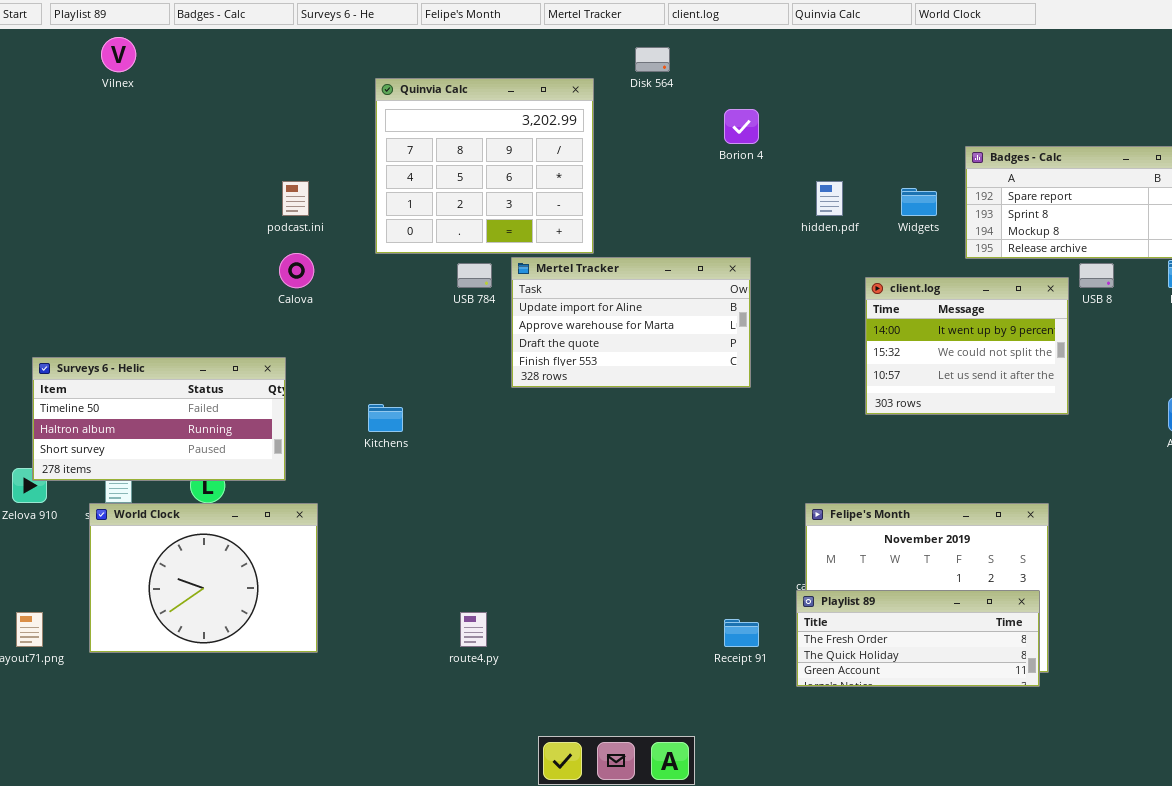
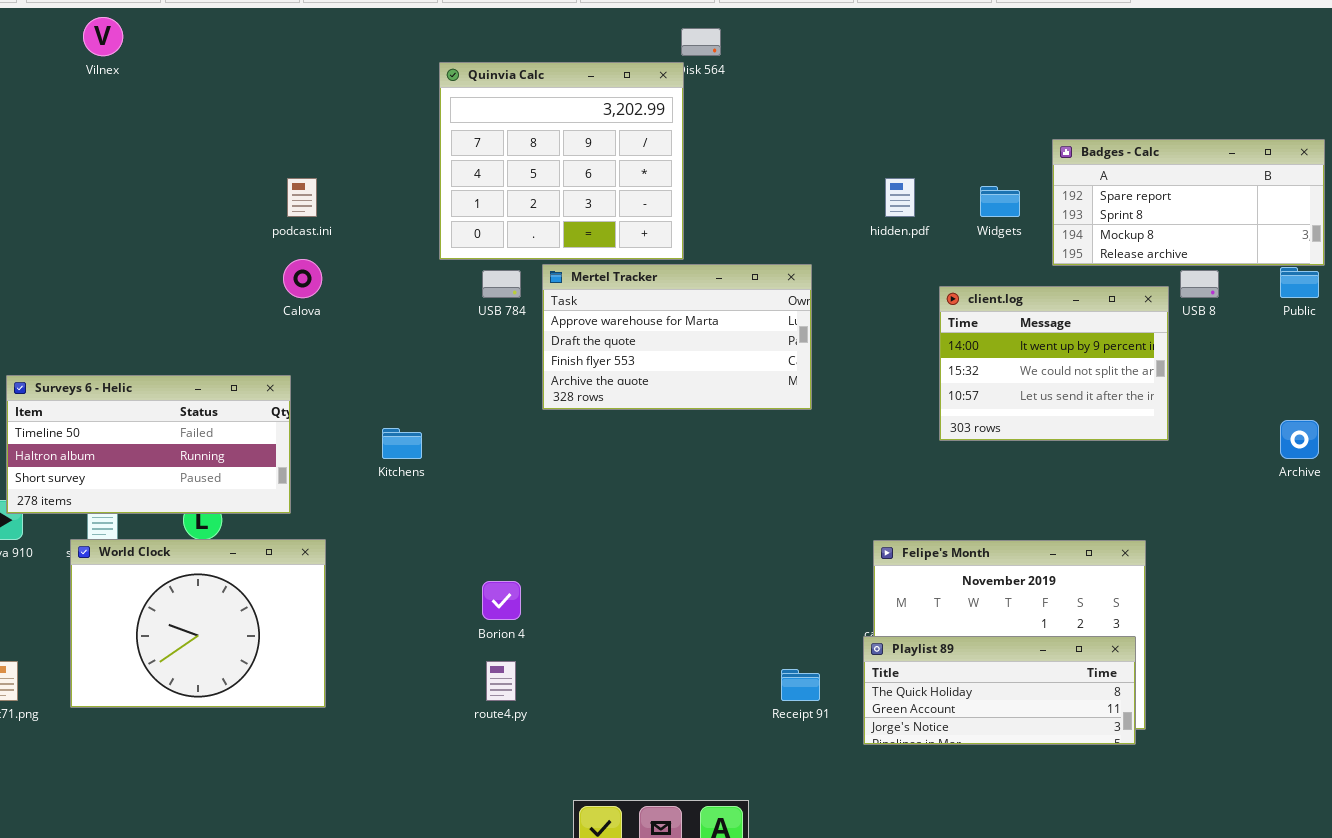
Quinvia Calc: [375,78,594,254] -> [439,62,684,260], moved
Borion 4: [724,109,759,144] -> [482,581,521,620], moved
Mertel Tracker: [511,257,751,388] -> [542,264,812,410], scrolled down 1 row
Playlist 89: [796,590,1040,687] -> [863,636,1136,745], scrolled down 1 row

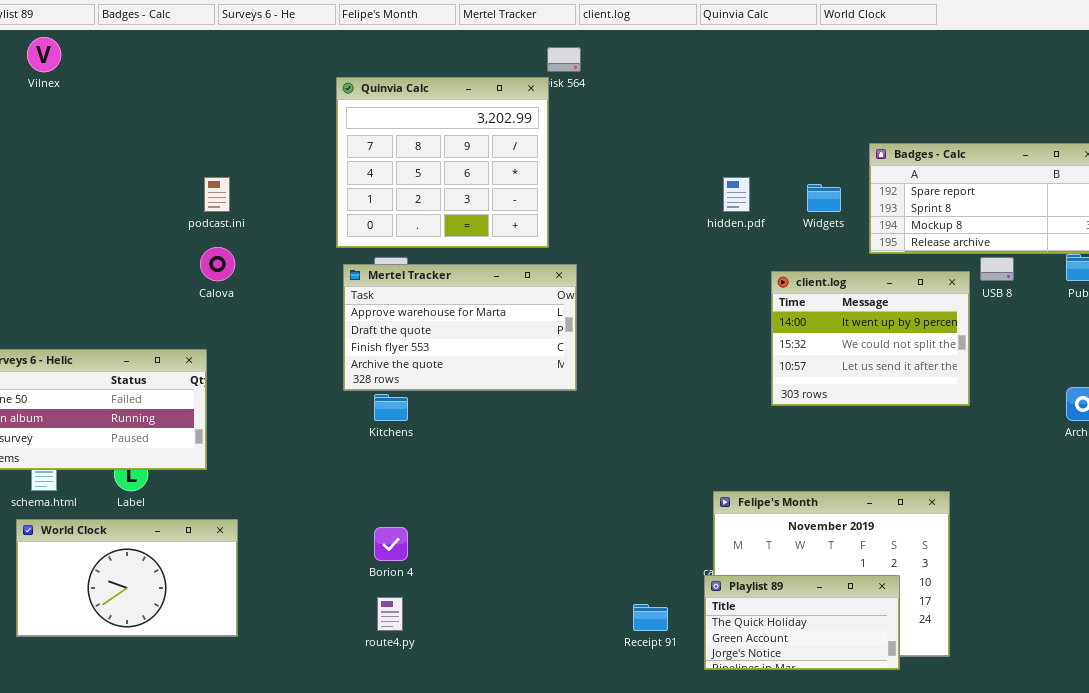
Mertel Tracker: [542,264,812,410] -> [343,264,577,391], moved
Kitchens: [382,428,422,459] -> [374,394,408,421], moved
World Clock: [70,539,326,708] -> [16,519,238,637], resized
Playlist 89: [863,636,1136,745] -> [704,575,900,670], resized

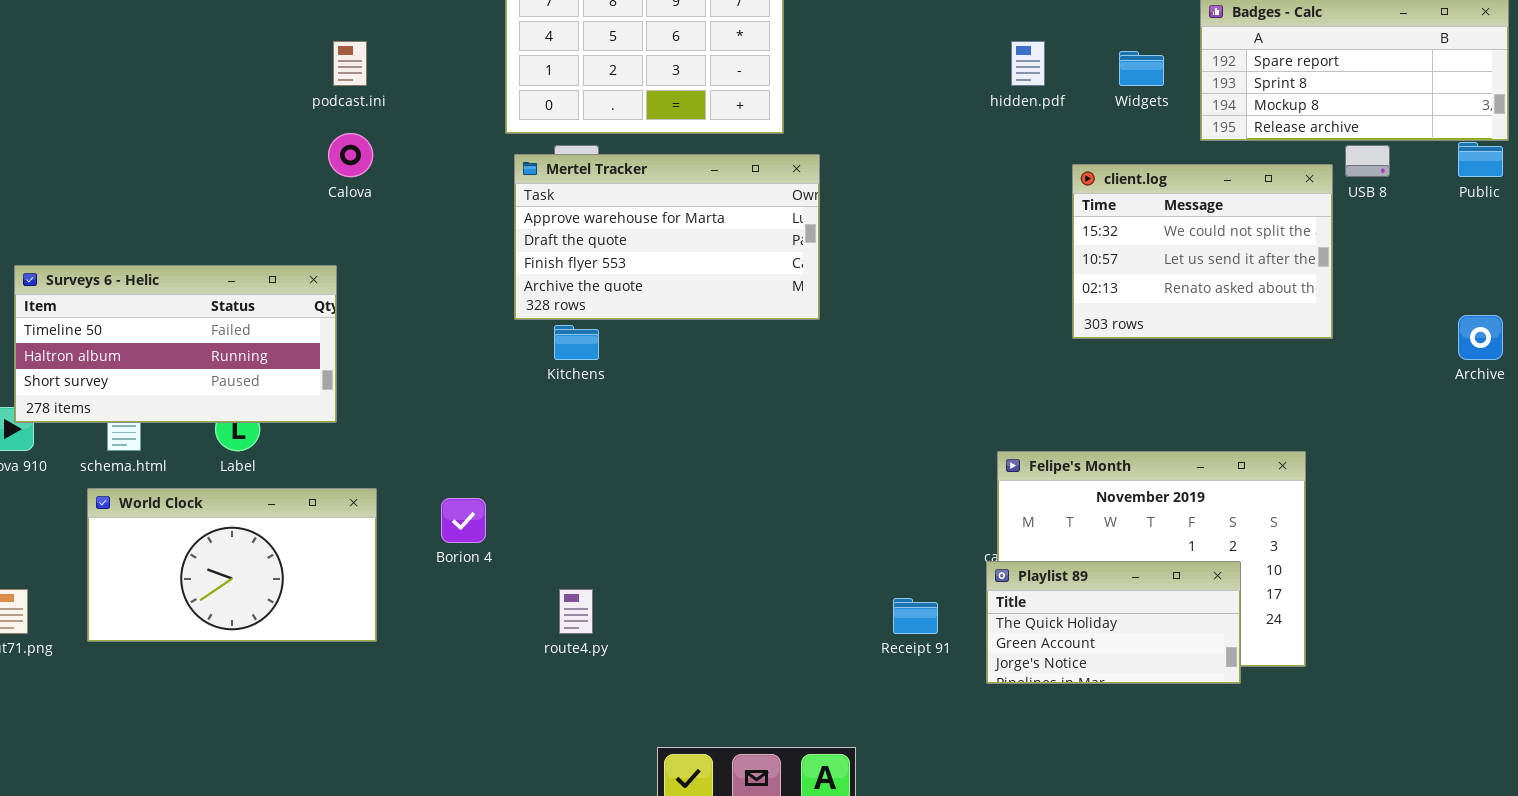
client.log: [771,271,970,406] -> [1072,164,1333,339], scrolled down 1 row
Borion 4: [374,527,408,561] -> [441,498,486,543], moved

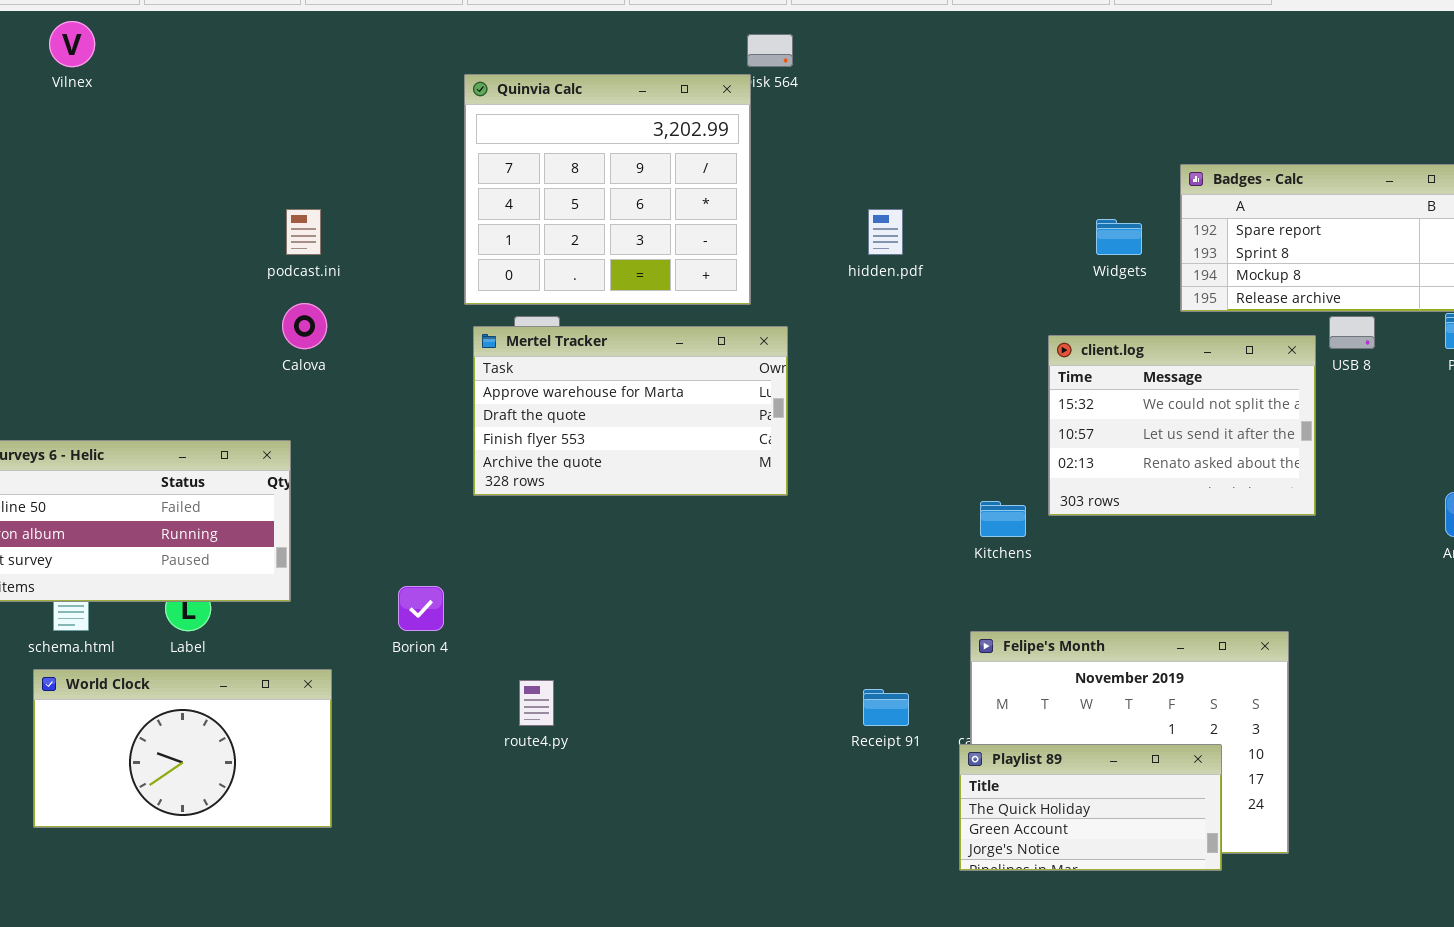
hidden.pdf: [1011,41,1045,86] -> [868,209,903,255], moved
Kitchens: [554,325,599,360] -> [980,501,1026,537], moved
Borion 4: [441,498,486,543] -> [398,586,444,631], moved
route4.py: [559,589,593,634] -> [519,680,554,726], moved
Receipt 91: [893,598,938,634] -> [863,689,909,726], moved

